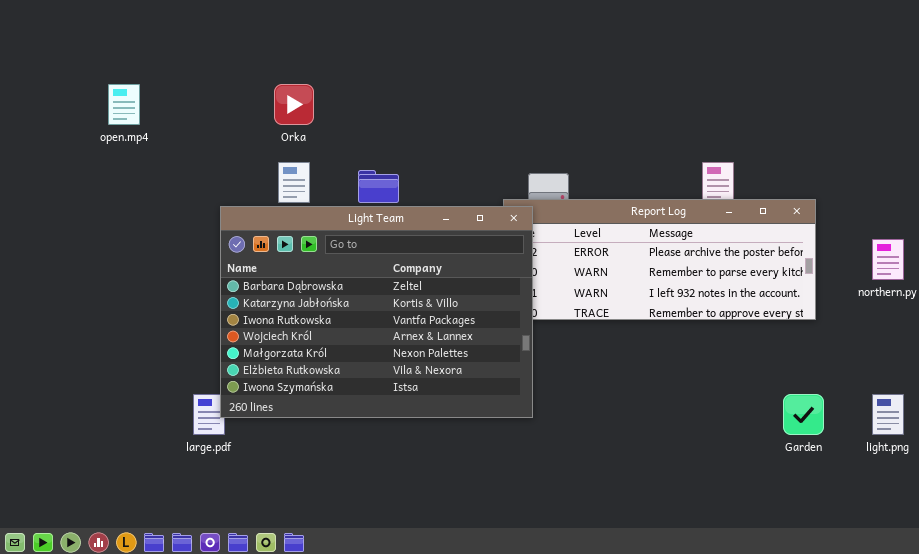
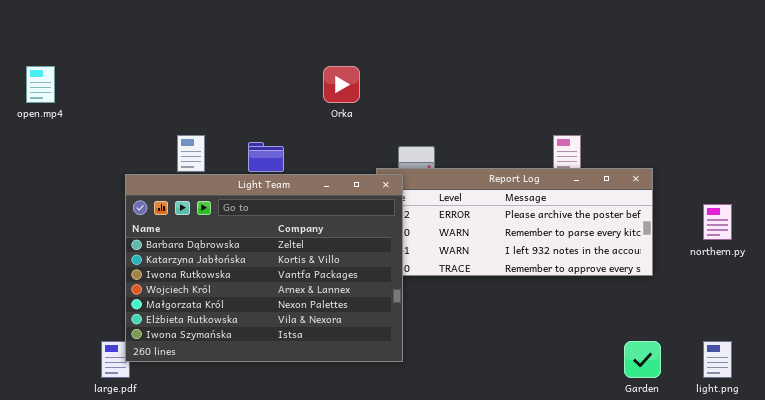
Orka: [274,84,314,125] -> [323,66,360,103], moved

